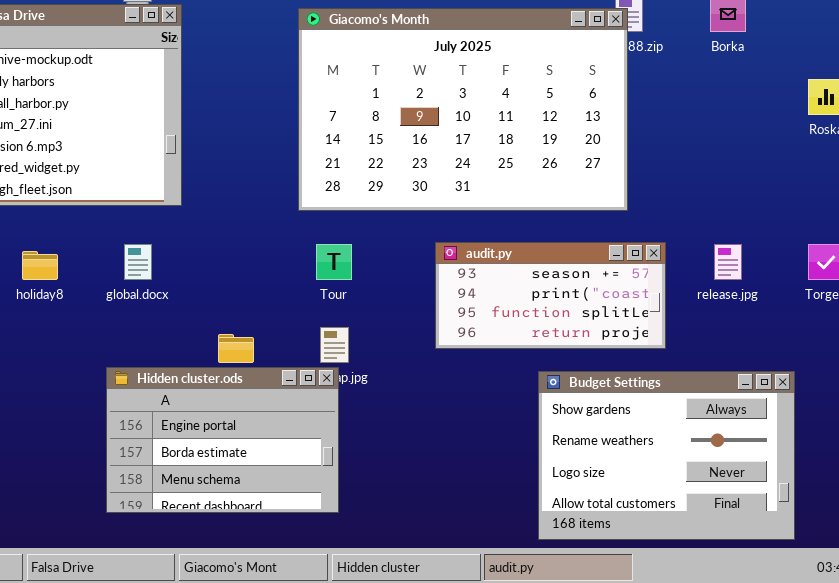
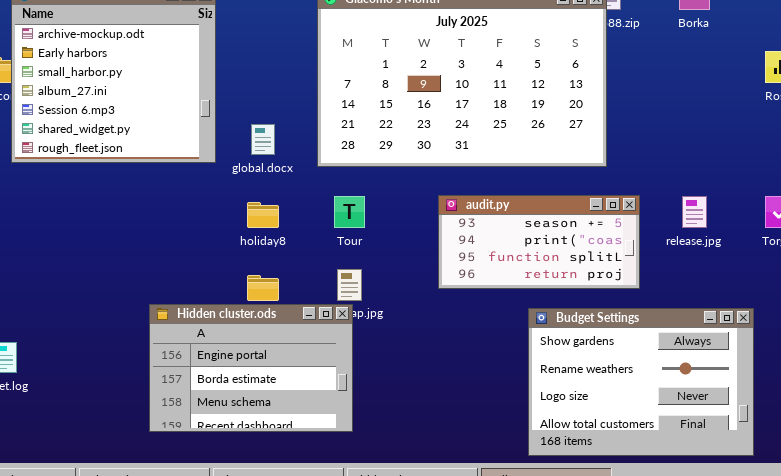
global.docx: [124,244,152,280] -> [251,124,275,155], moved
holiday8: [22,251,58,280] -> [247,202,279,228], moved

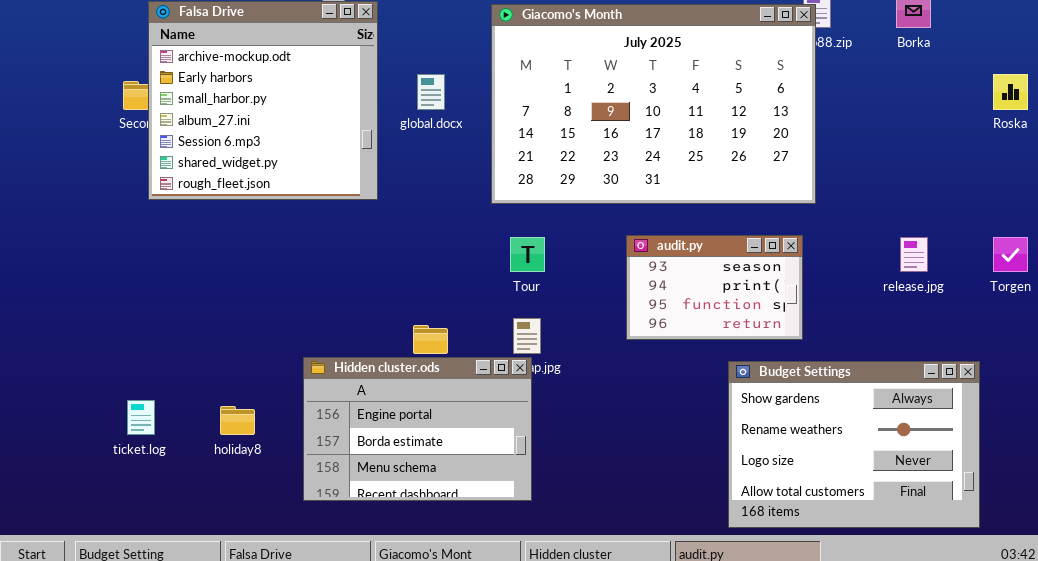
global.docx: [251,124,275,155] -> [417,74,445,110], moved
audit.py: [438,195,640,289] -> [626,235,803,340], resized
holiday8: [247,202,279,228] -> [220,406,255,435], moved

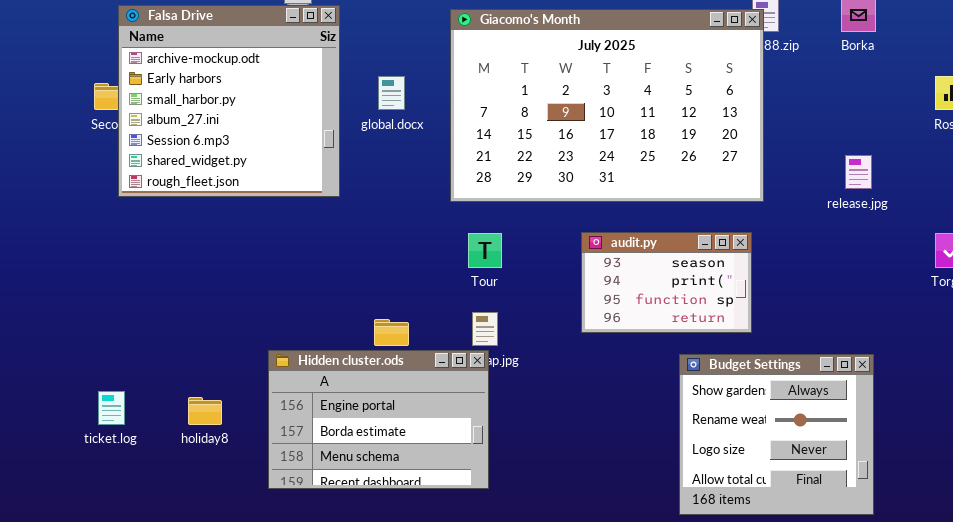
release.jpg: [900,237,928,272] -> [845,155,872,189], moved
Budget Settings: [728,361,980,528] -> [679,354,874,515], resized

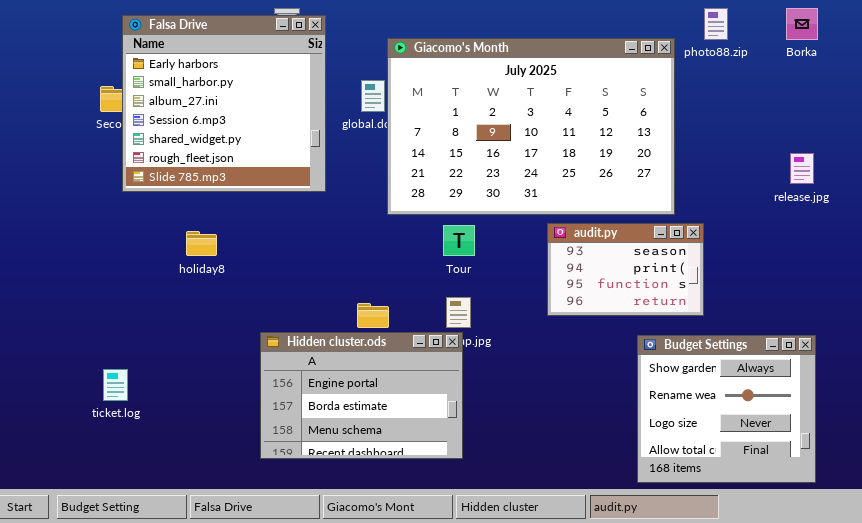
Falsa Drive: [118,5,340,197] -> [122,15,326,192], scrolled down 1 row
Giacomo's Month: [450,9,764,202] -> [387,38,675,215], moved
holiday8: [188,397,222,425] -> [186,231,217,256], moved

